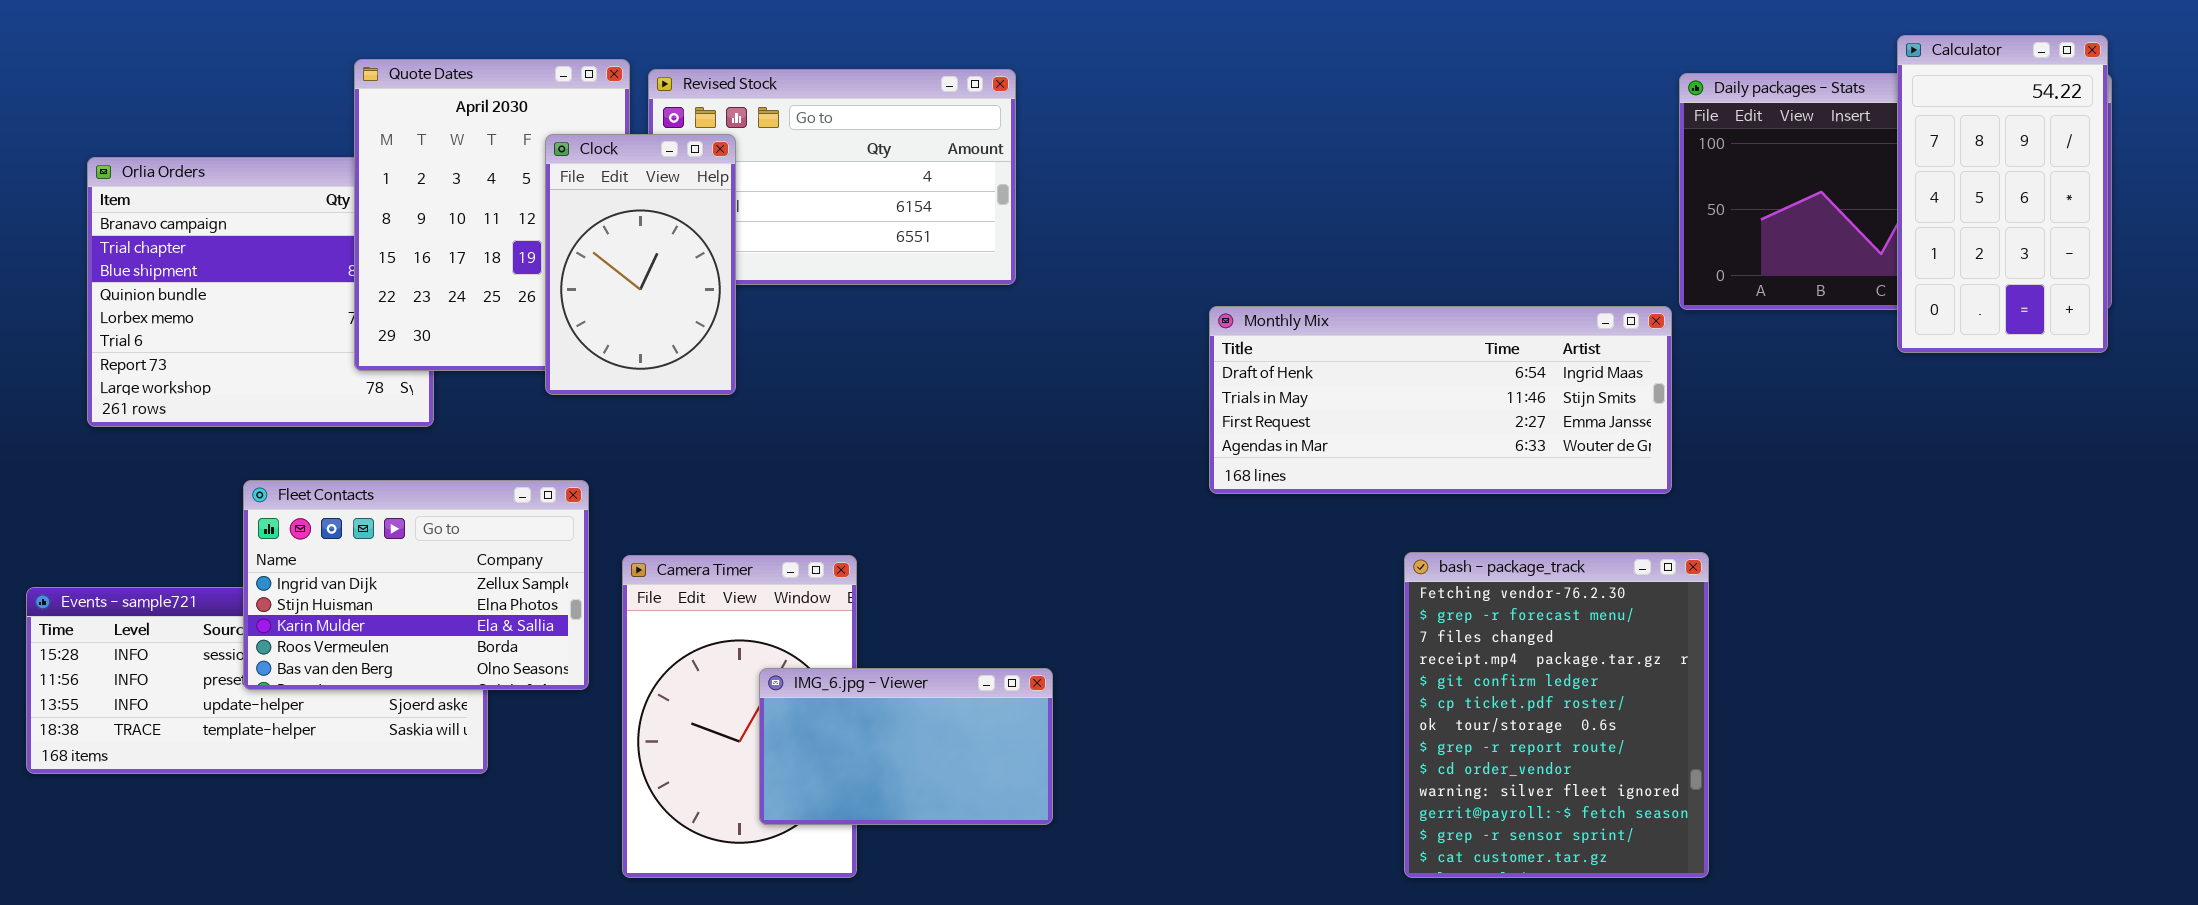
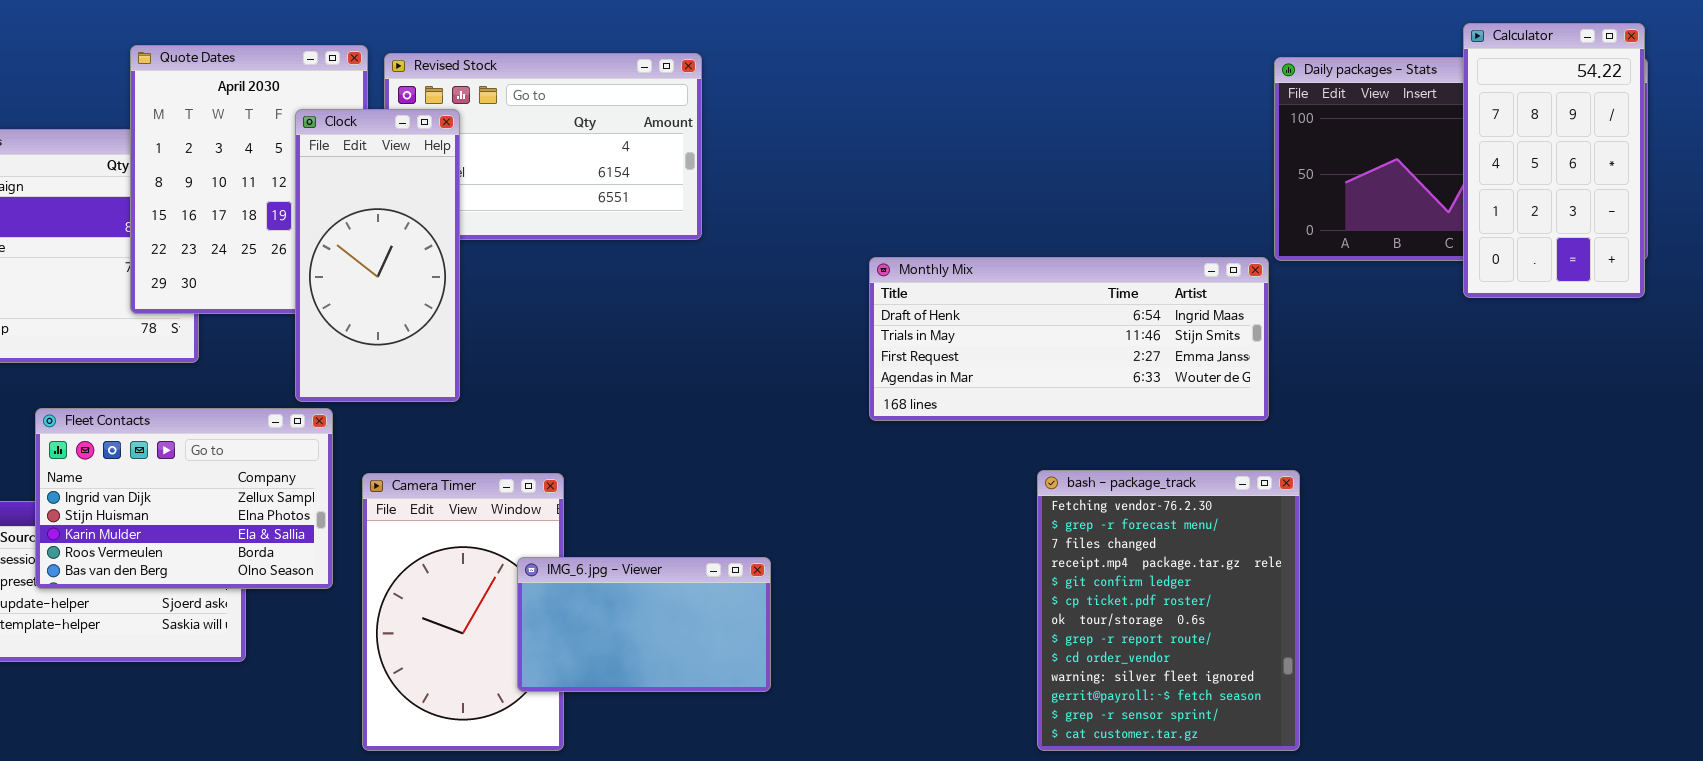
Clock: [545,134,736,395] -> [295,109,460,402], resized
IMG_6.jpg - Viewer: [759,668,1053,825] -> [517,557,771,692], moved

